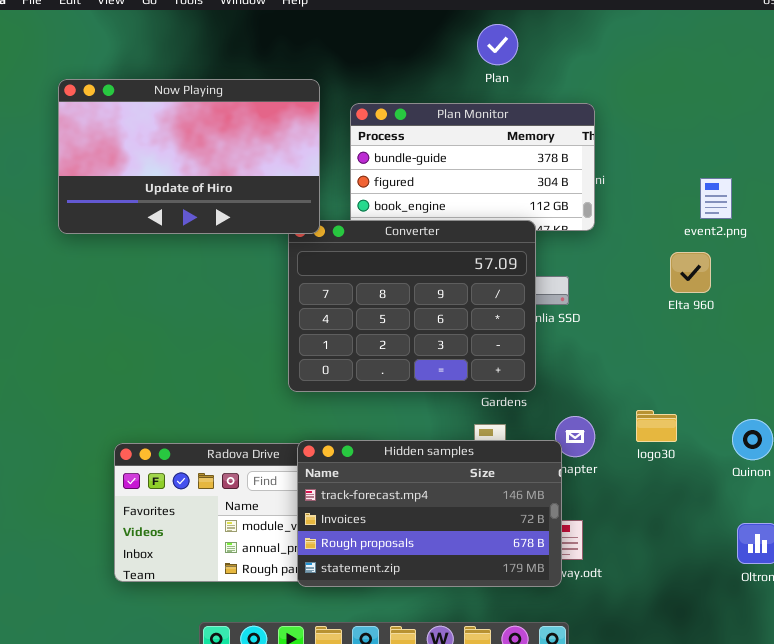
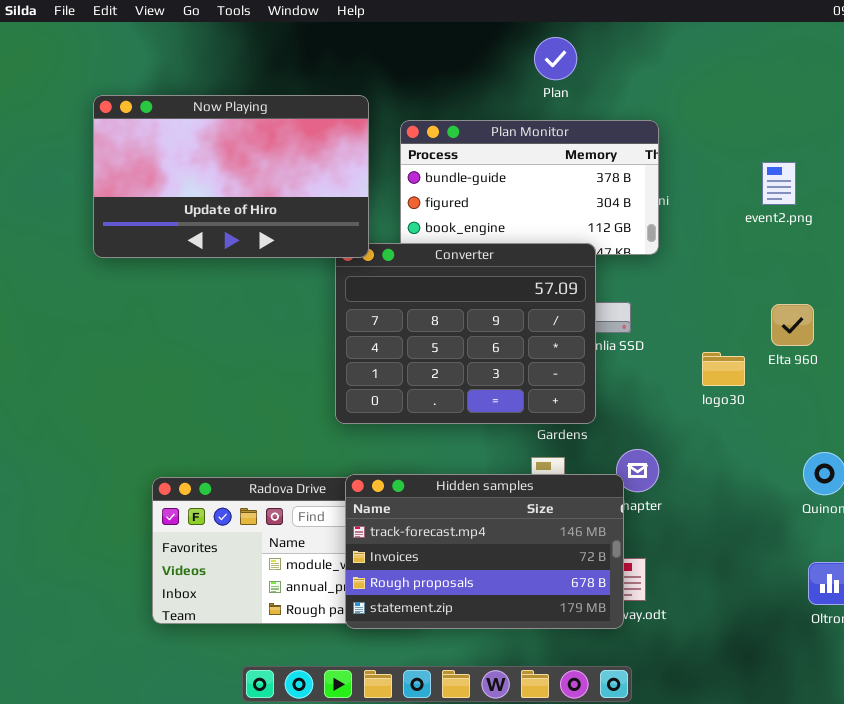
event2.png: [700,178,732,219] -> [762,162,796,205], moved
Elta 960: [670,252,711,293] -> [771,304,814,346], moved
logo30: [636,410,677,442] -> [702,352,745,386], moved

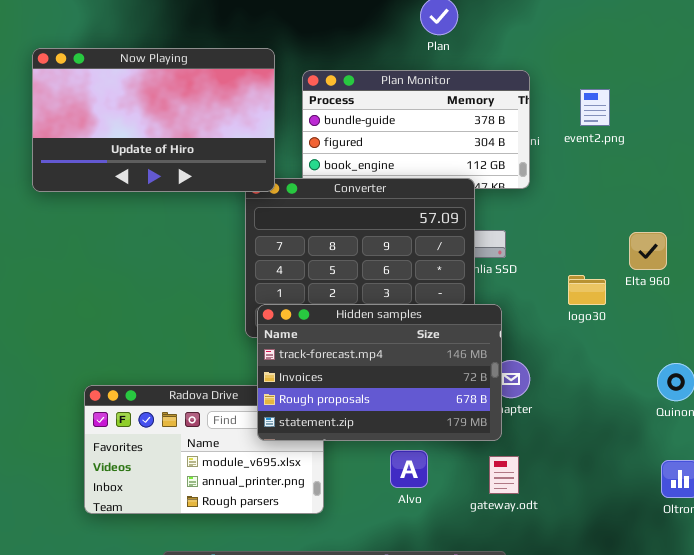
event2.png: [762,162,796,205] -> [580,89,610,126], moved
Hidden samples: [345,474,624,629] -> [257,304,502,441], moved

